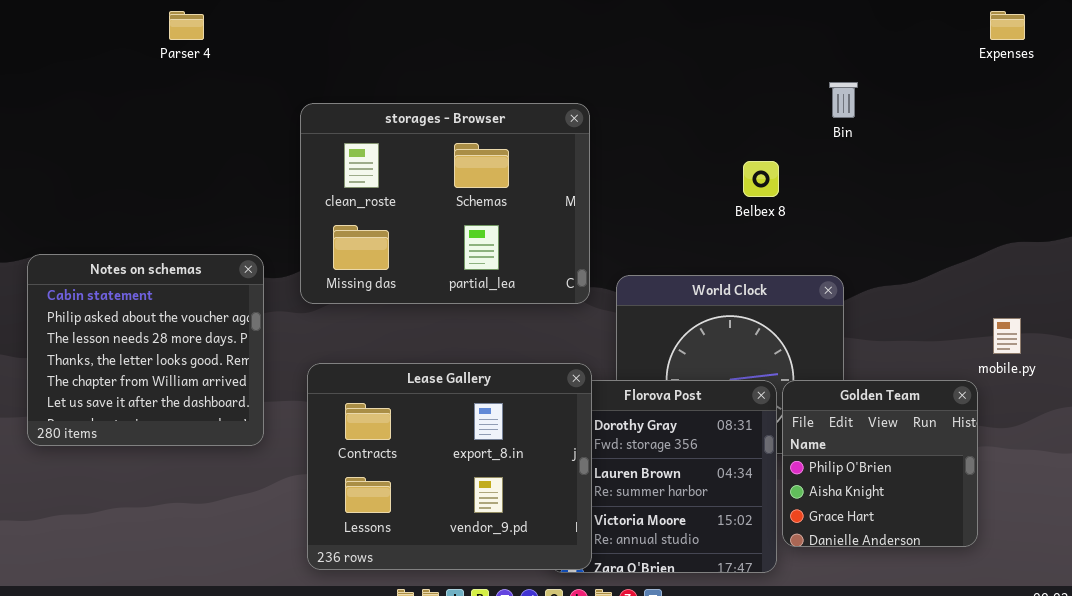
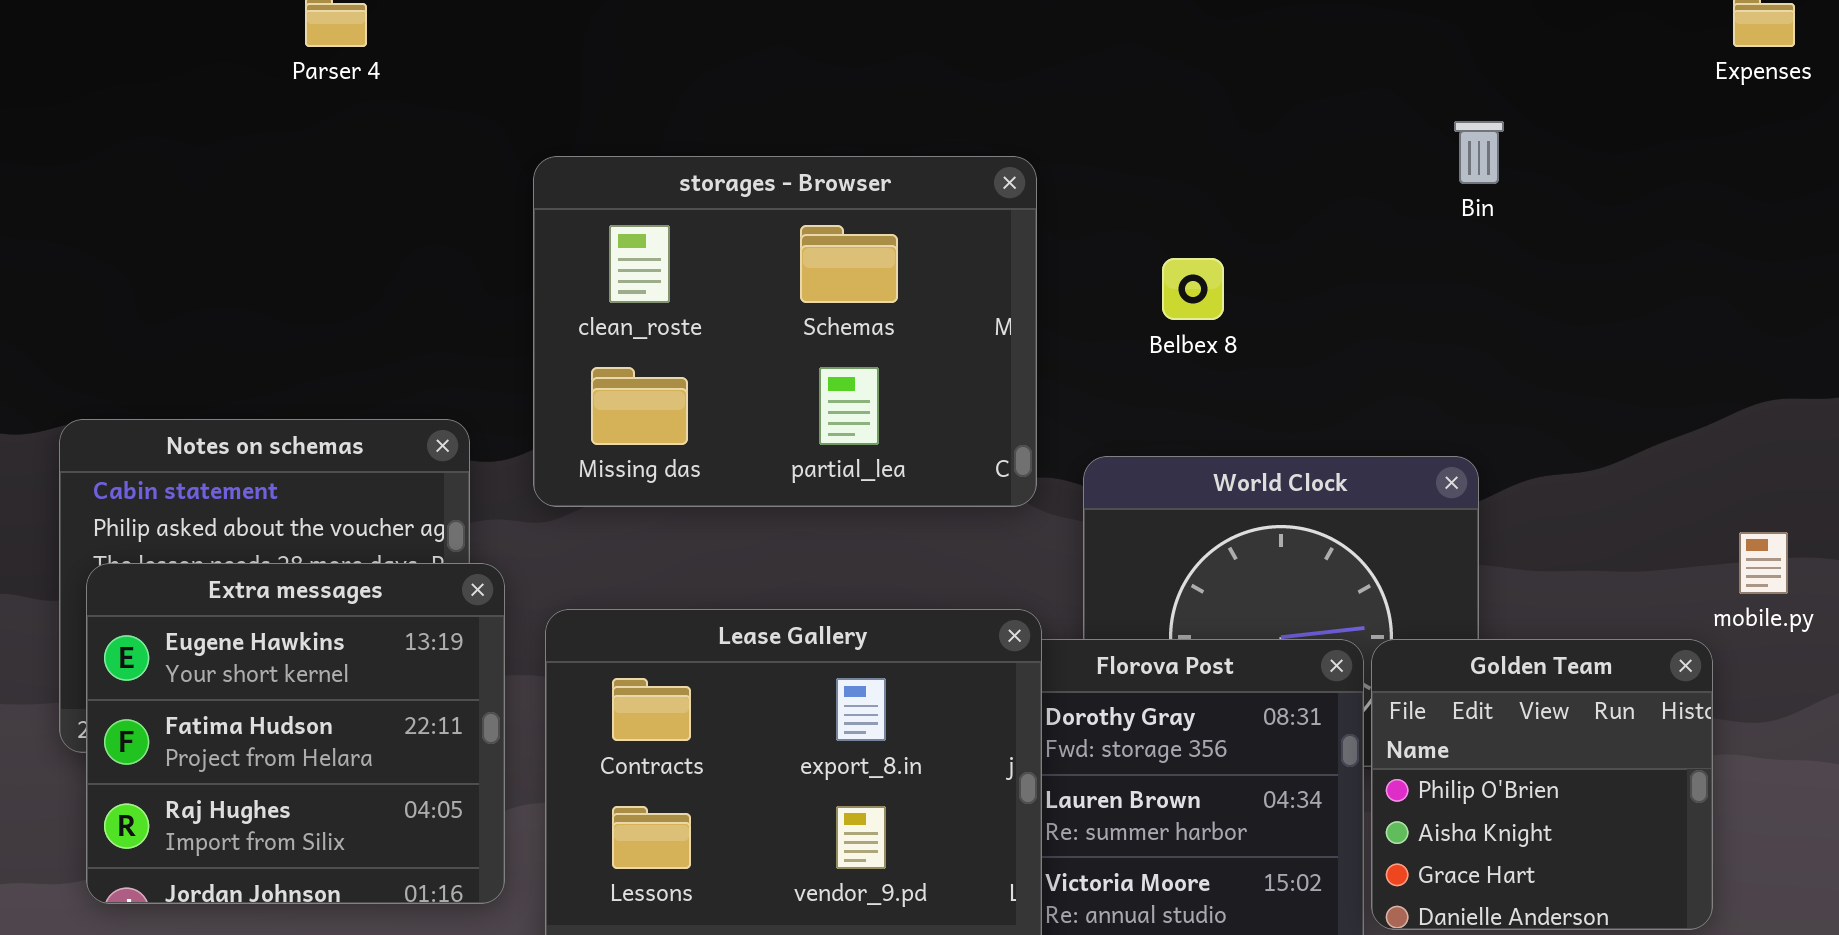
Belbex 8: [743,161,779,197] -> [1162,258,1224,320], moved
Extra messages: none -> [86,563,505,904], opened

